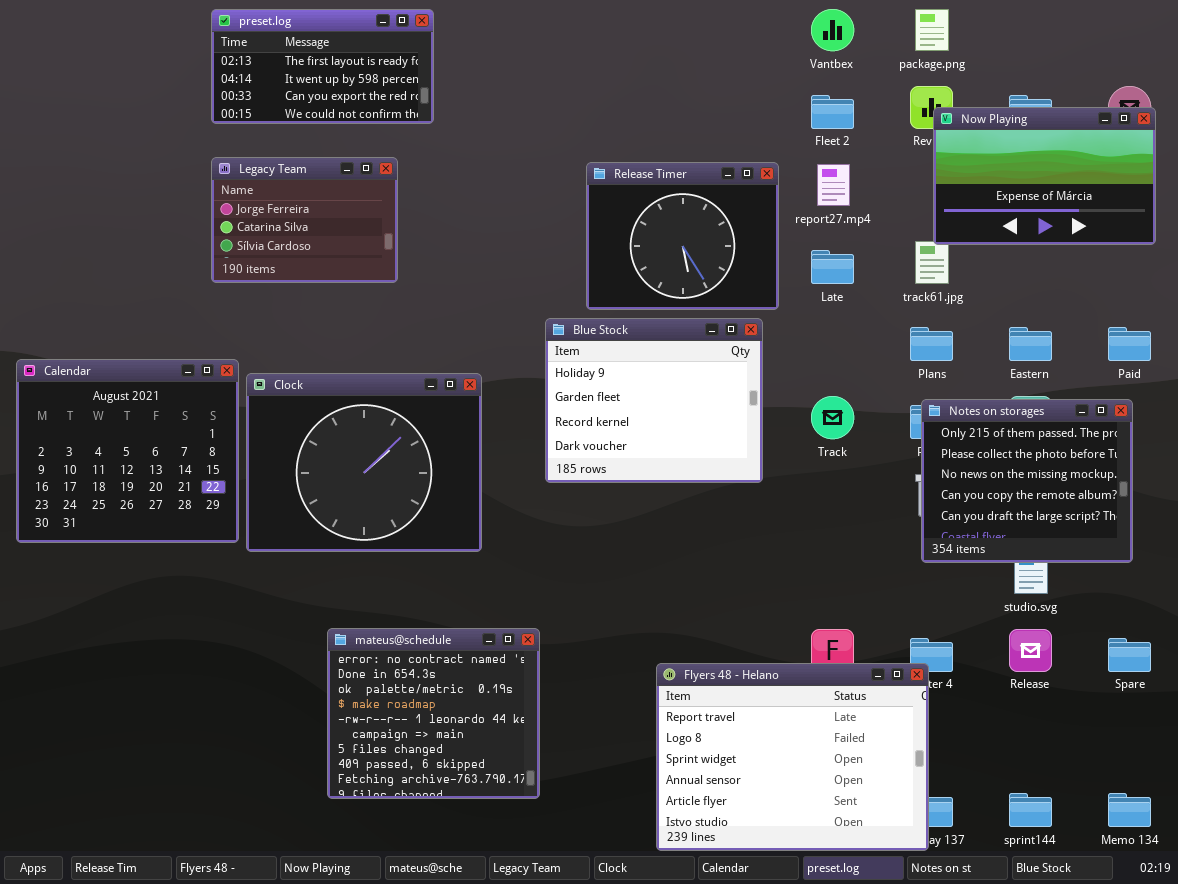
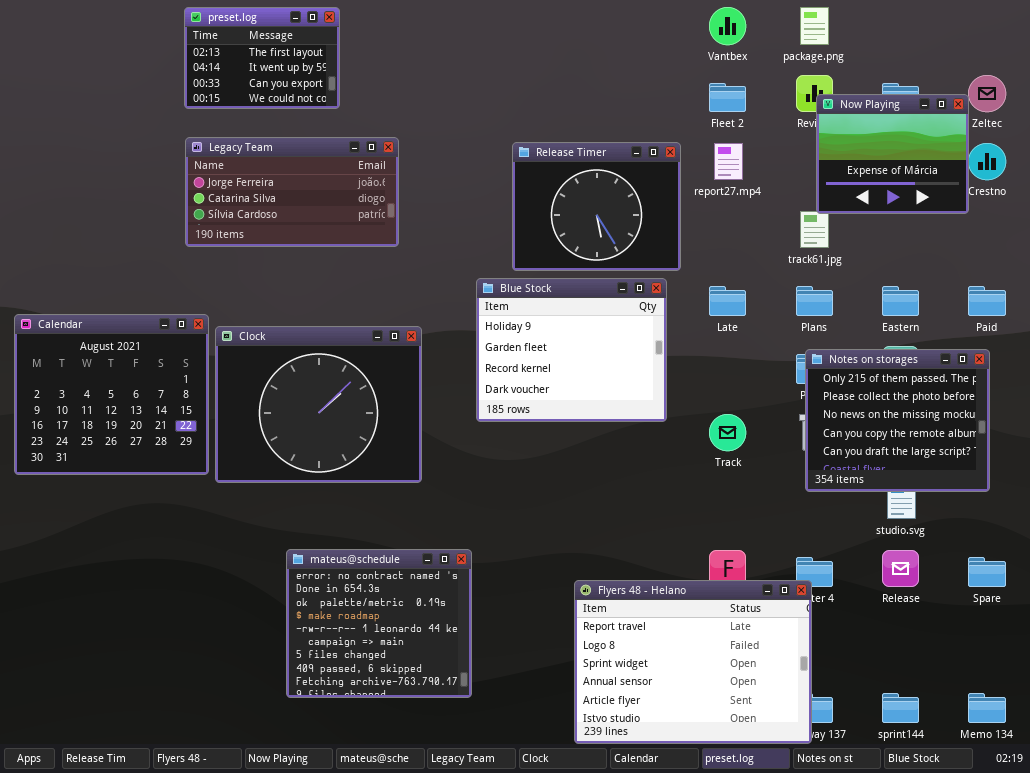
preset.log: [211,9,434,124] -> [184,7,340,109], resized
Now Playing: [933,107,1156,245] -> [816,94,969,214], resized
Legacy Team: [211,157,398,283] -> [185,137,399,247], resized
Late: [811,250,854,284] -> [709,286,746,316], moved
Track: [811,396,854,439] -> [709,414,746,451], moved

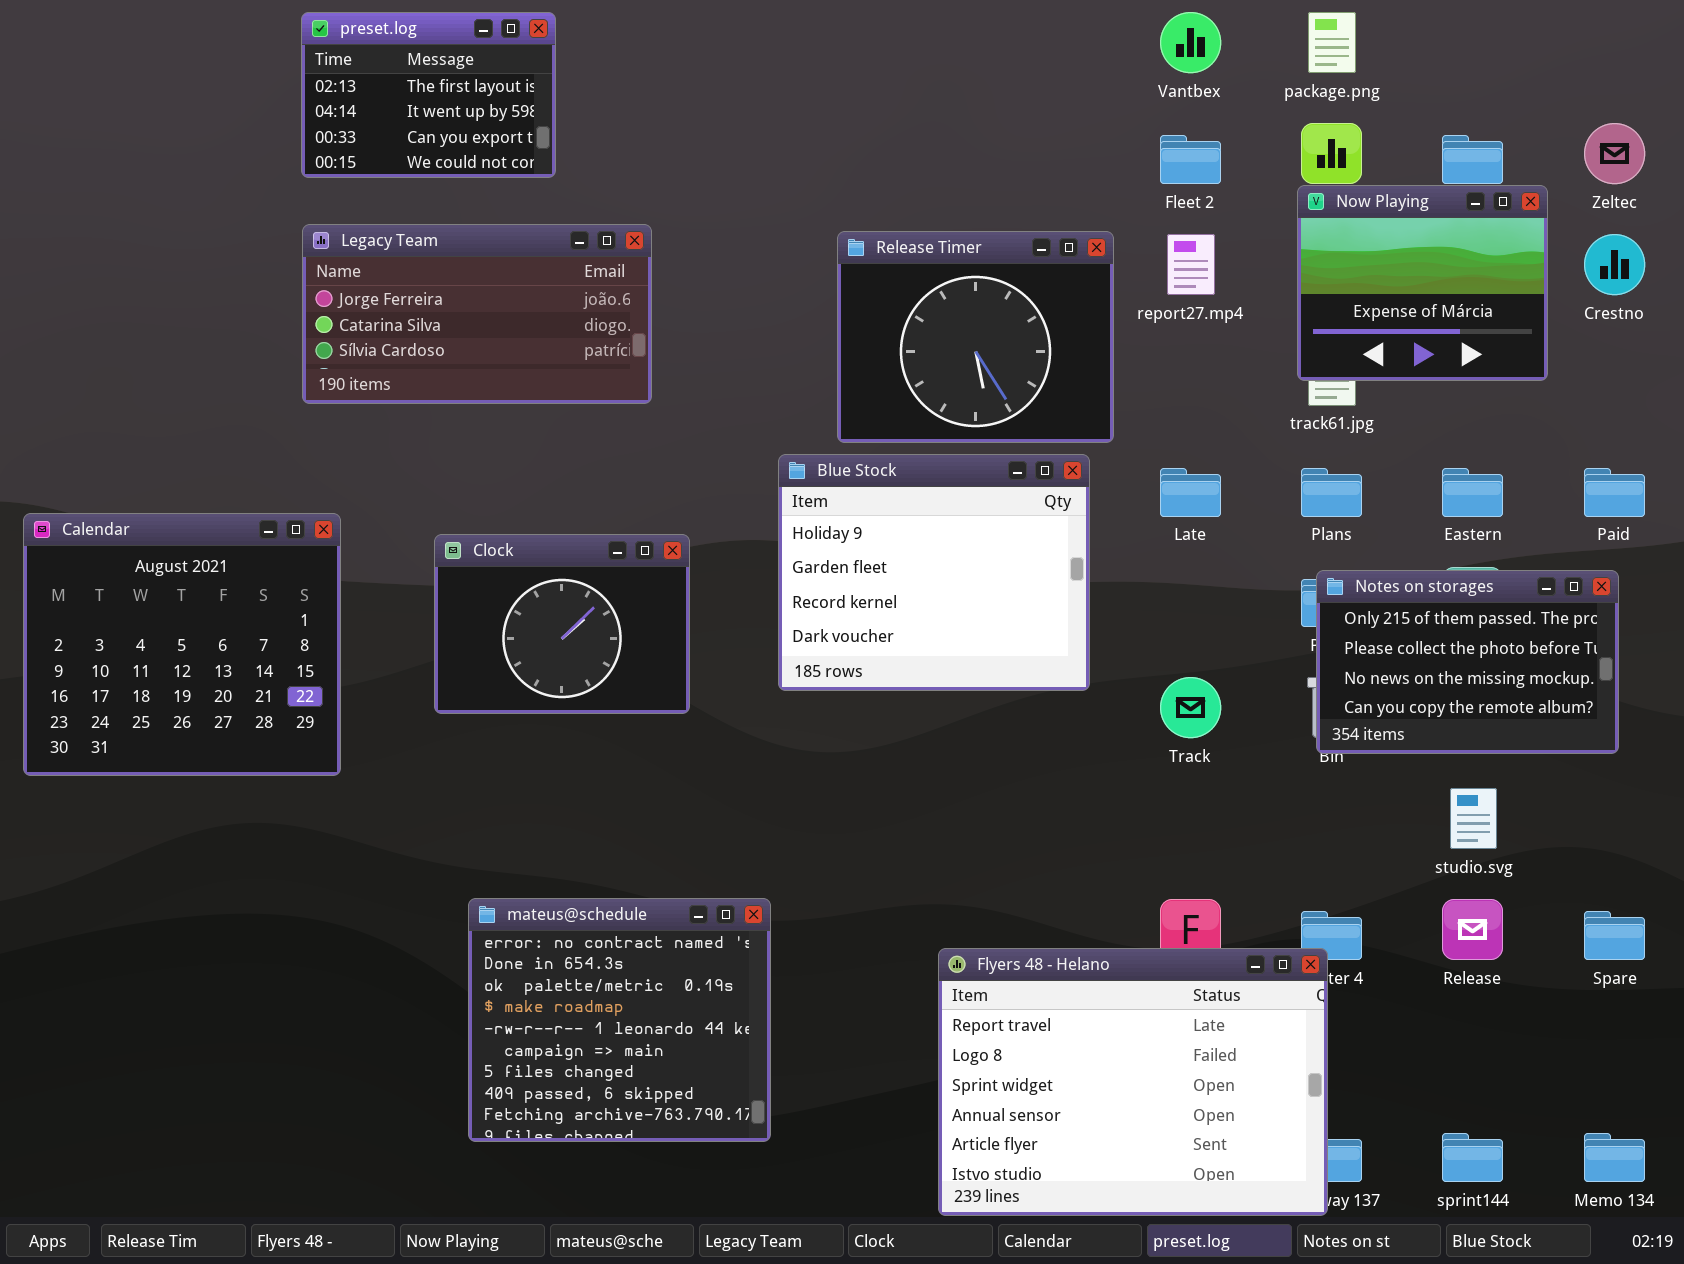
Now Playing: [816,94,969,214] -> [1297,185,1548,381], moved
Clock: [215,326,422,483] -> [434,534,690,714], resized
Notes on storages: [805,349,990,492] -> [1316,570,1619,754], resized

